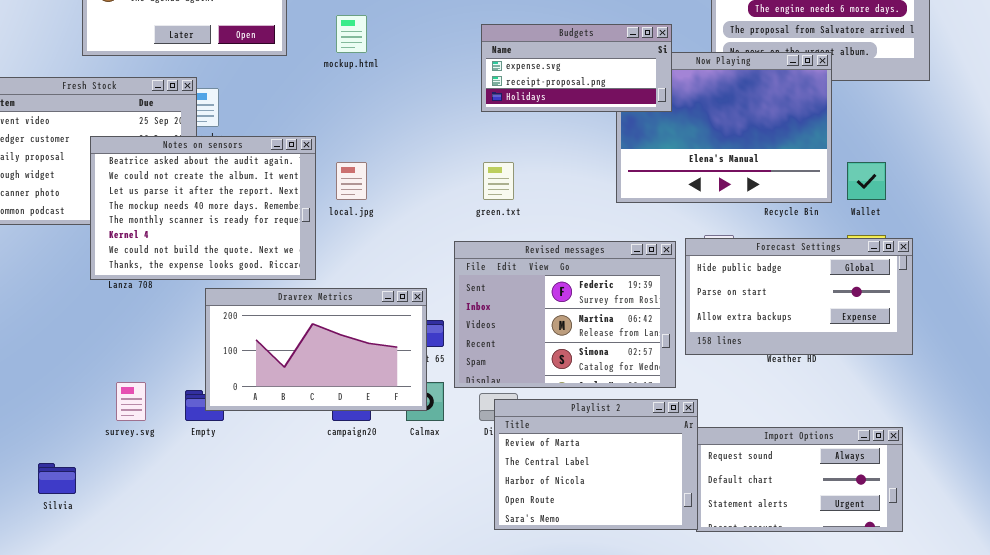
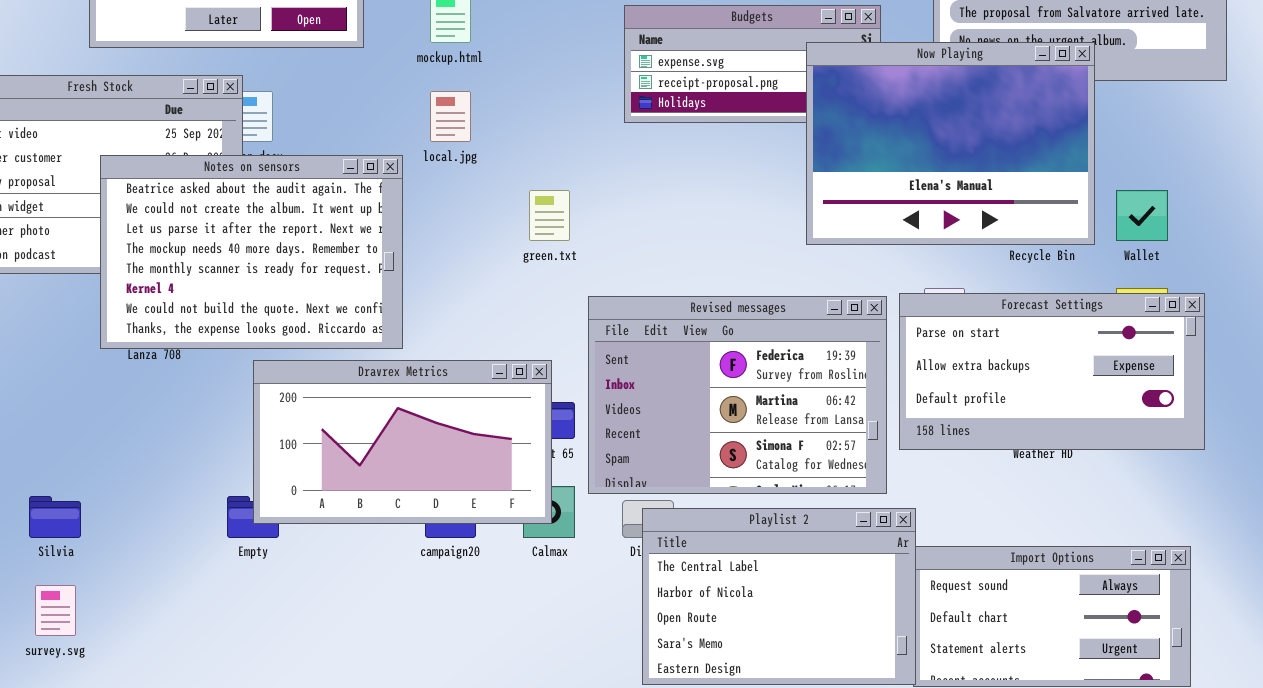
Now Playing: [616,52,832,203] -> [806,42,1095,245], raised
local.jpg: [336,162,367,200] -> [430,91,471,142], moved
green.txt: [483,162,514,200] -> [529,190,570,241], moved
Forecast Settings: [685,238,913,355] -> [899,293,1205,450], scrolled down 1 row
survey.svg: [116,382,146,421] -> [35,585,76,636], moved
Playlist 2: [494,399,698,530] -> [642,508,916,685], scrolled down 1 row
Silvia: [38,463,76,494] -> [29,496,81,538], moved

